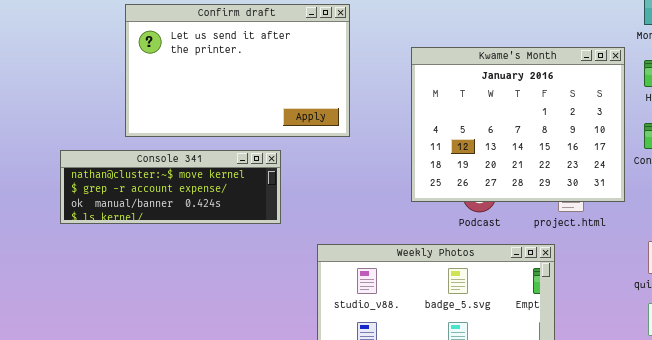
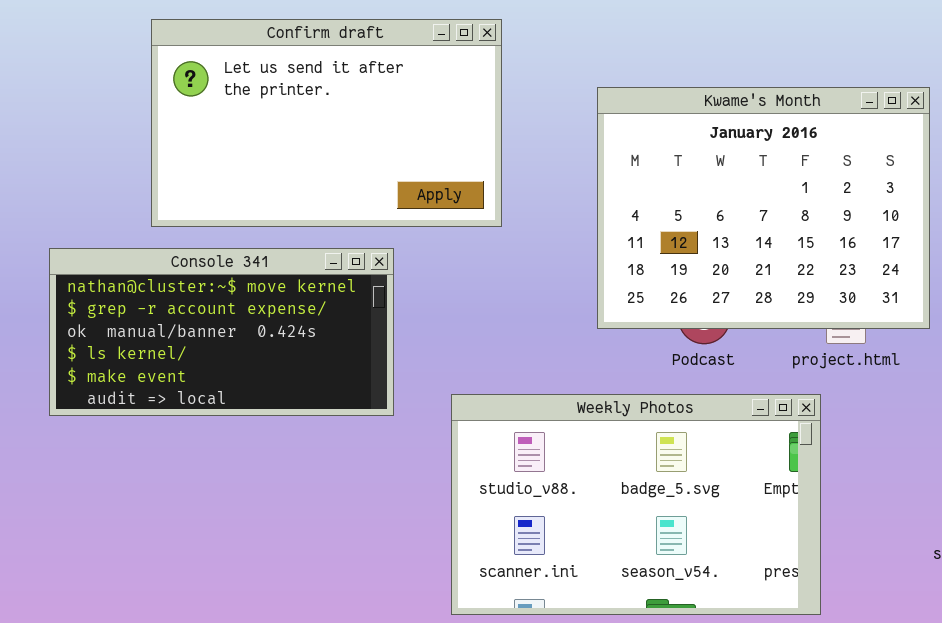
Console 341: [60,150,281,224] -> [49,248,394,416], resized

